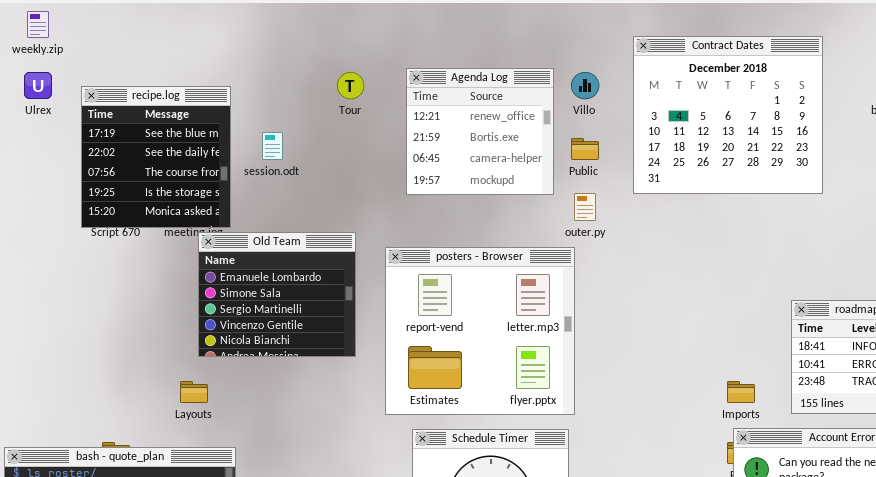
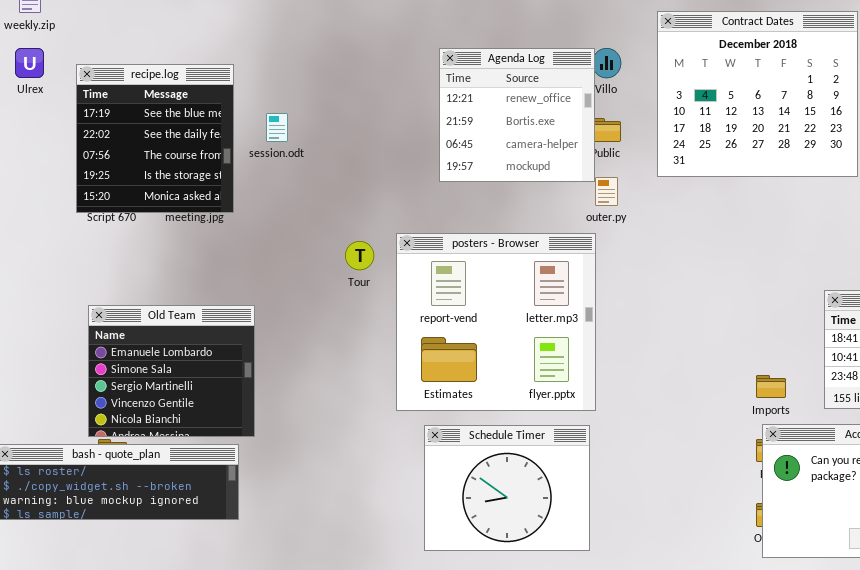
Agenda Log: [406,68,554,195] -> [439,48,595,182], moved
Tour: [337,72,364,99] -> [345,241,374,270], moved
Old Team: [198,232,356,357] -> [88,305,255,437], moved

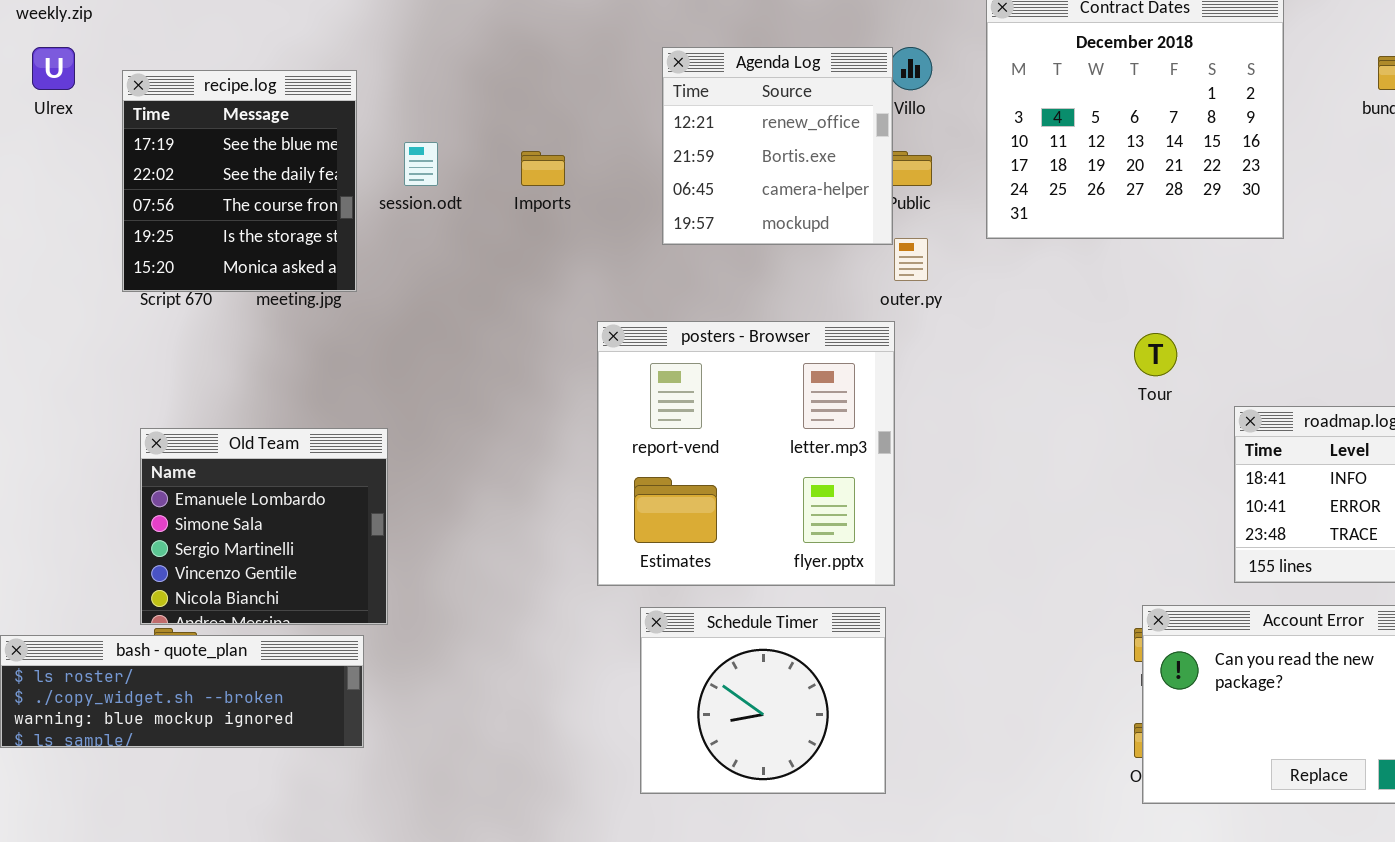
Tour: [345,241,374,270] -> [1134,333,1177,376], moved
Imports: [756,375,786,398] -> [521,151,565,186], moved

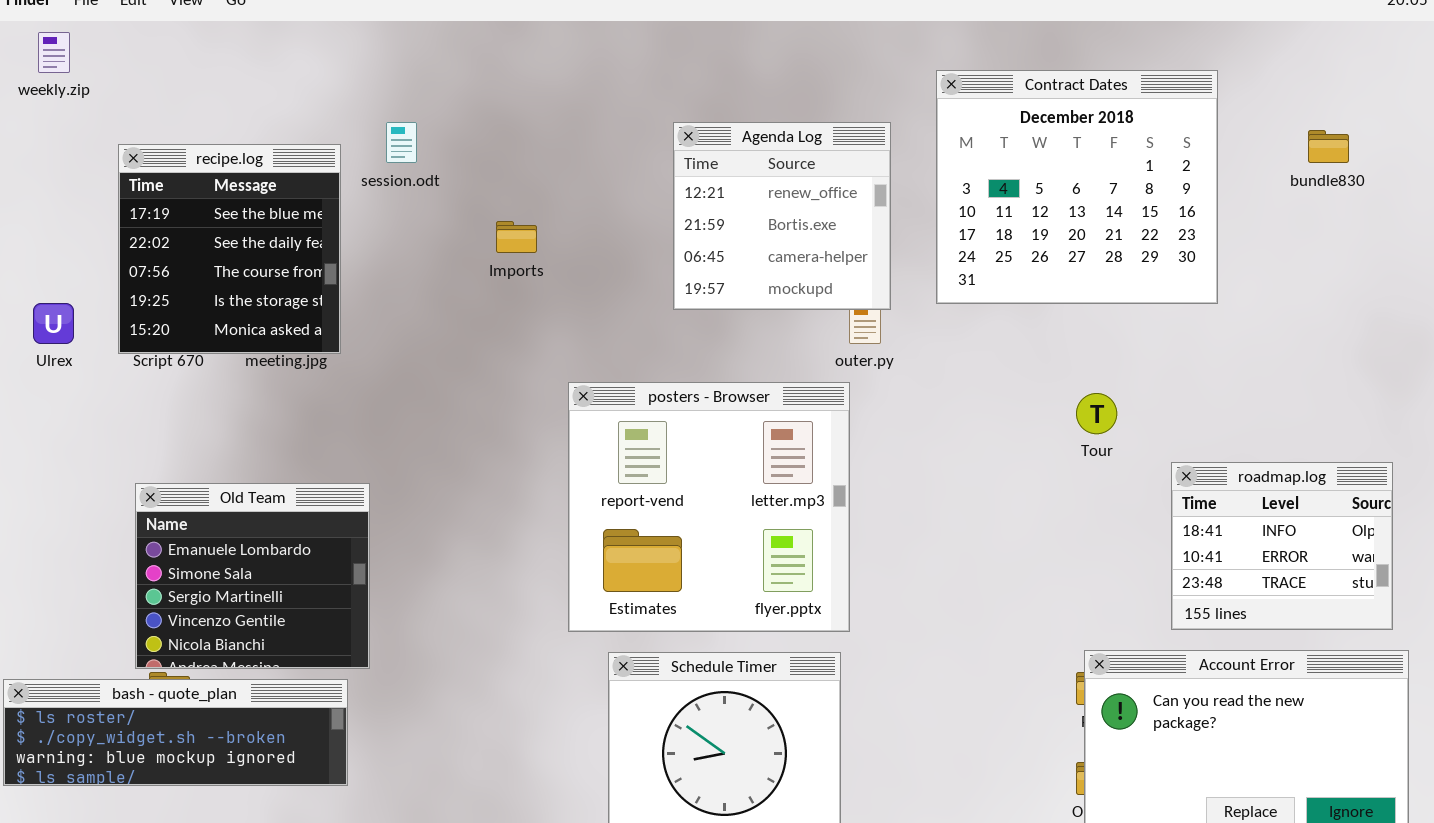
Ulrex: [32,47,75,90] -> [33,303,74,344], moved
Agenda Log: [662,47,893,245] -> [673,122,891,310], moved
session.odt: [404,142,438,186] -> [386,122,417,163], moved

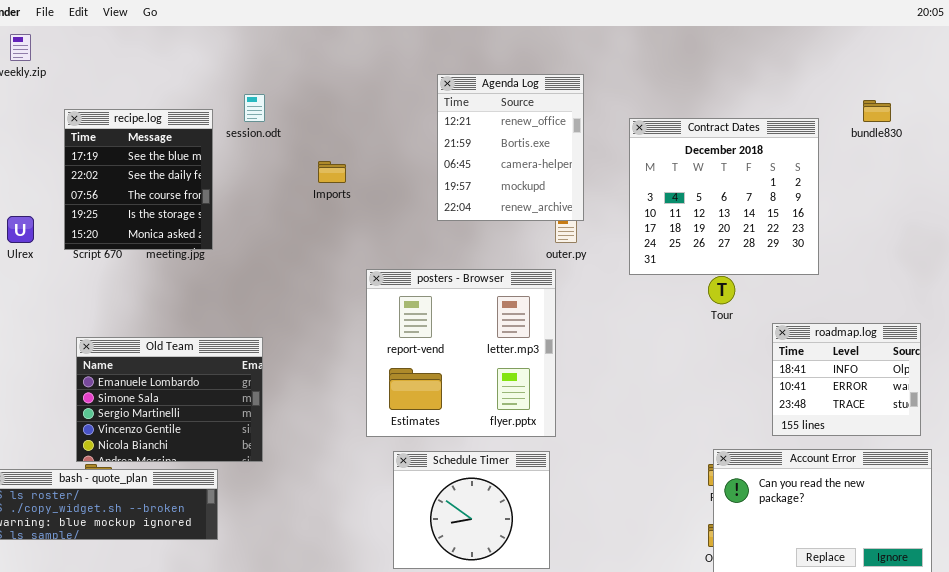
Contract Dates: [936,70,1218,304] -> [629,118,819,275], moved
Agenda Log: [673,122,891,310] -> [437,74,584,221], resized
Old Team: [135,483,370,669] -> [76,337,263,462], resized

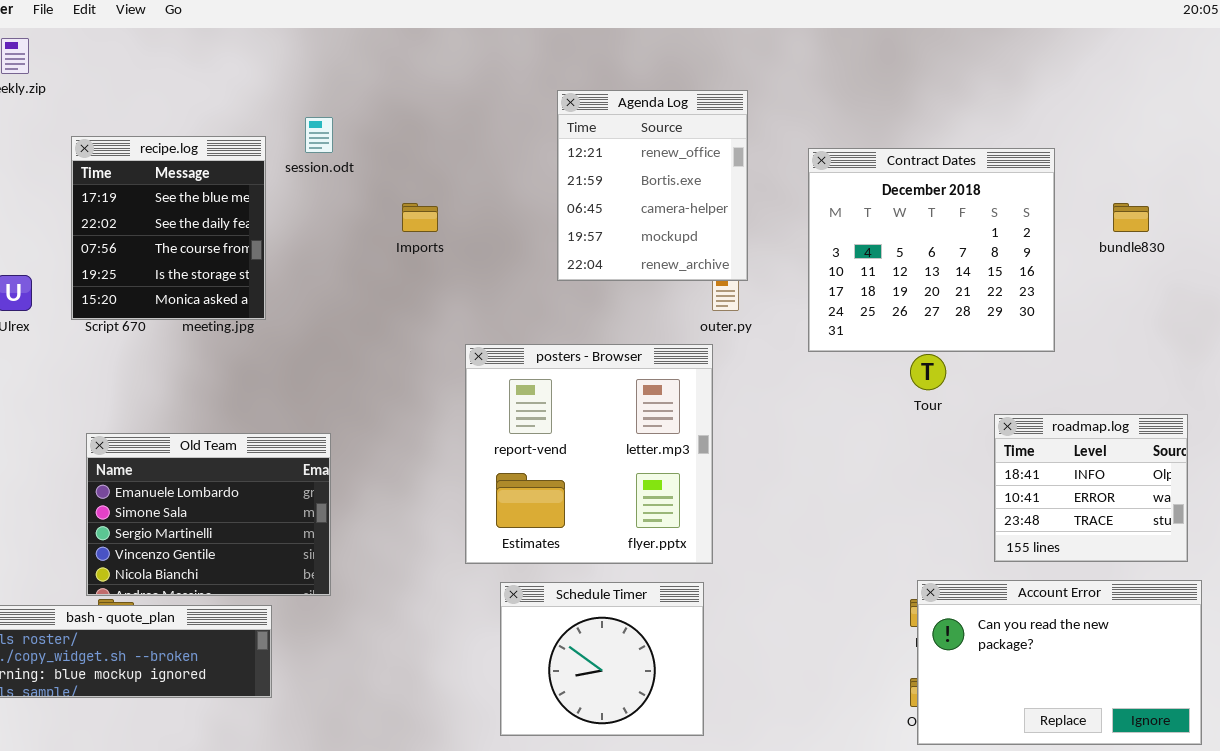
bundle830: [863,100,891,122] -> [1113,203,1149,232], moved

